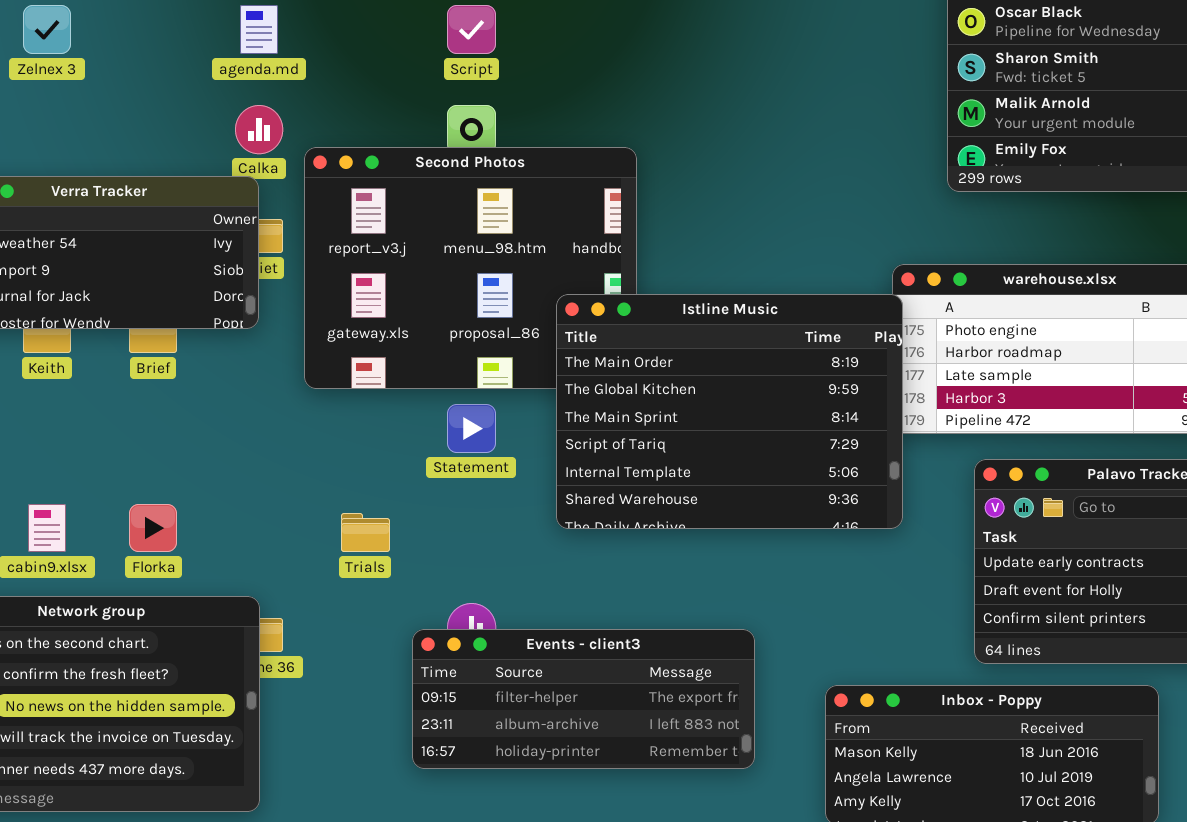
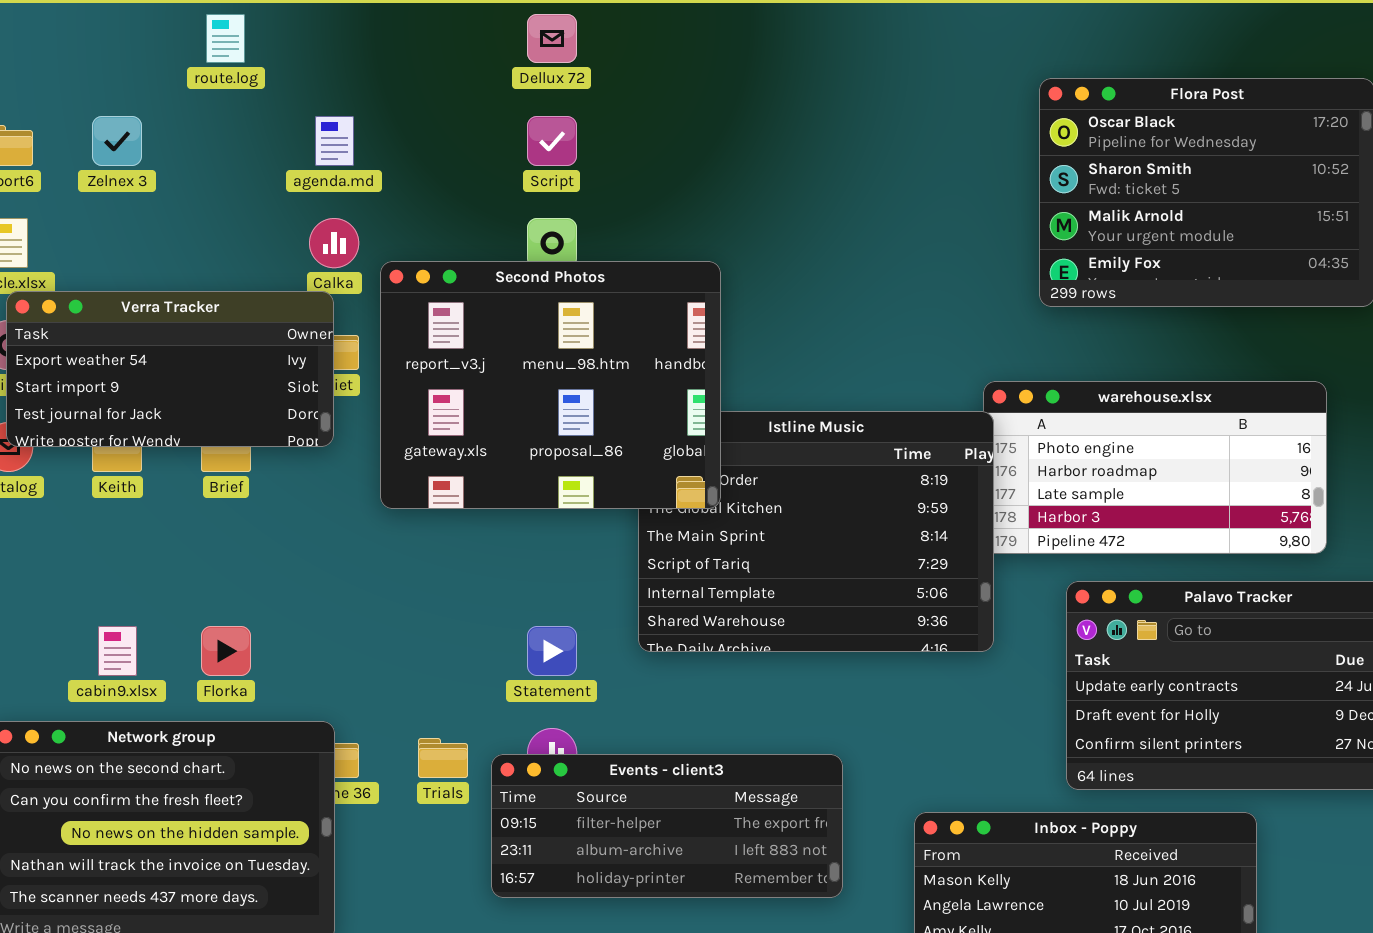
Second Photos: [304,147,637,389] -> [380,261,721,509], raised
Statement: [447,404,496,453] -> [527,626,577,676], moved
Trials: [341,513,390,552] -> [418,738,468,778], moved

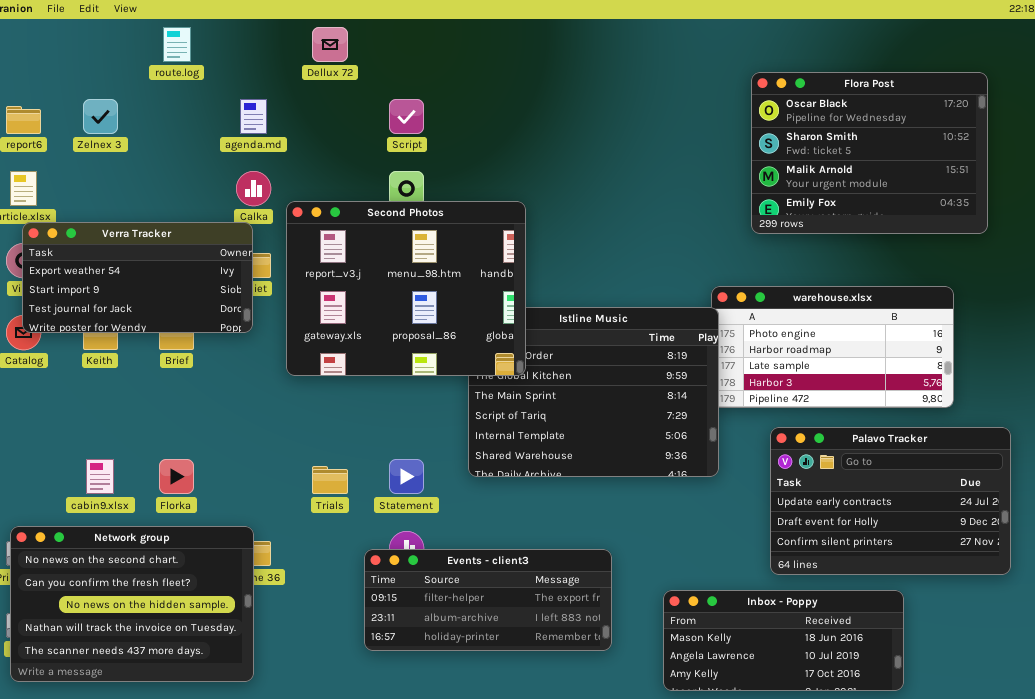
Dellux 72: [527,14,577,63] -> [312,27,348,62], moved
Trials: [418,738,468,778] -> [312,466,348,494], moved

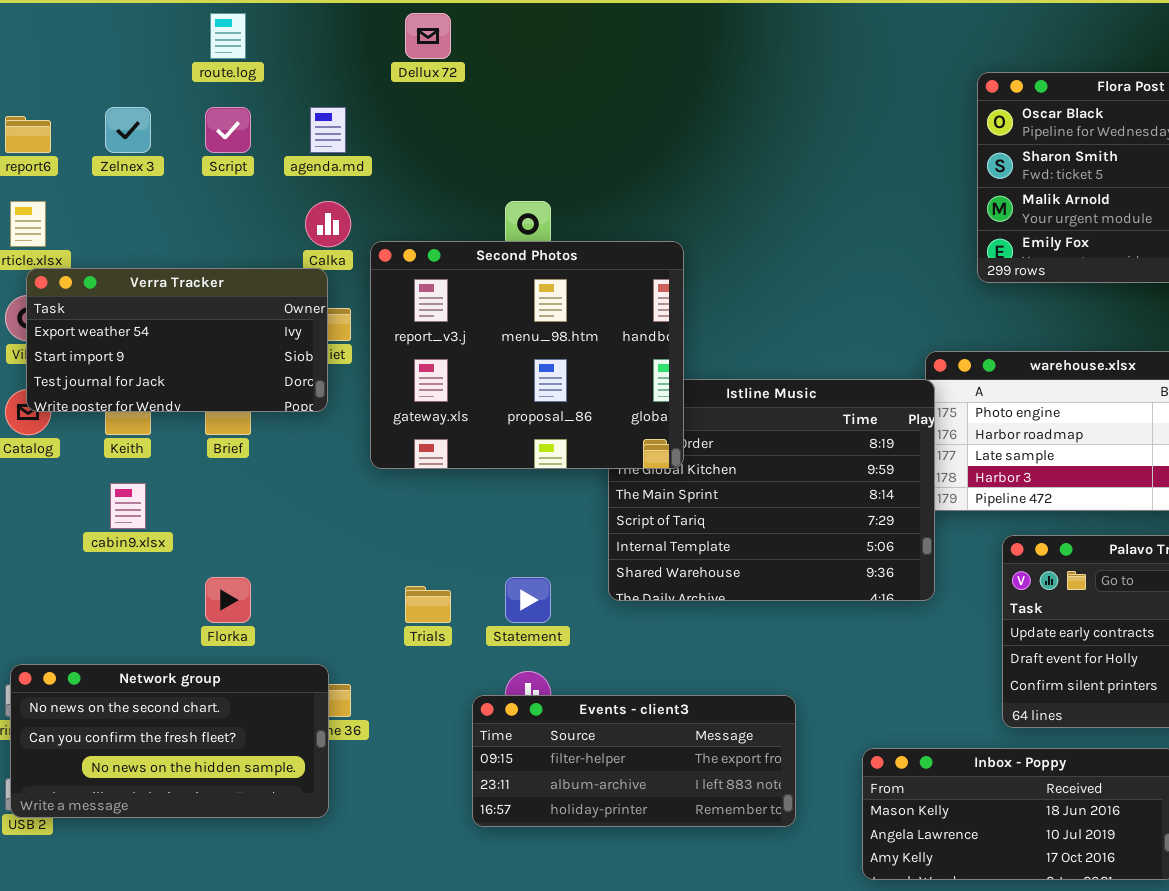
Script: [389,99,424,134] -> [205,107,251,153], moved
cabin9.xlsx: [86,459,114,494] -> [110,483,146,529], moved
Network group: [10,526,254,682] -> [10,664,329,818], resized

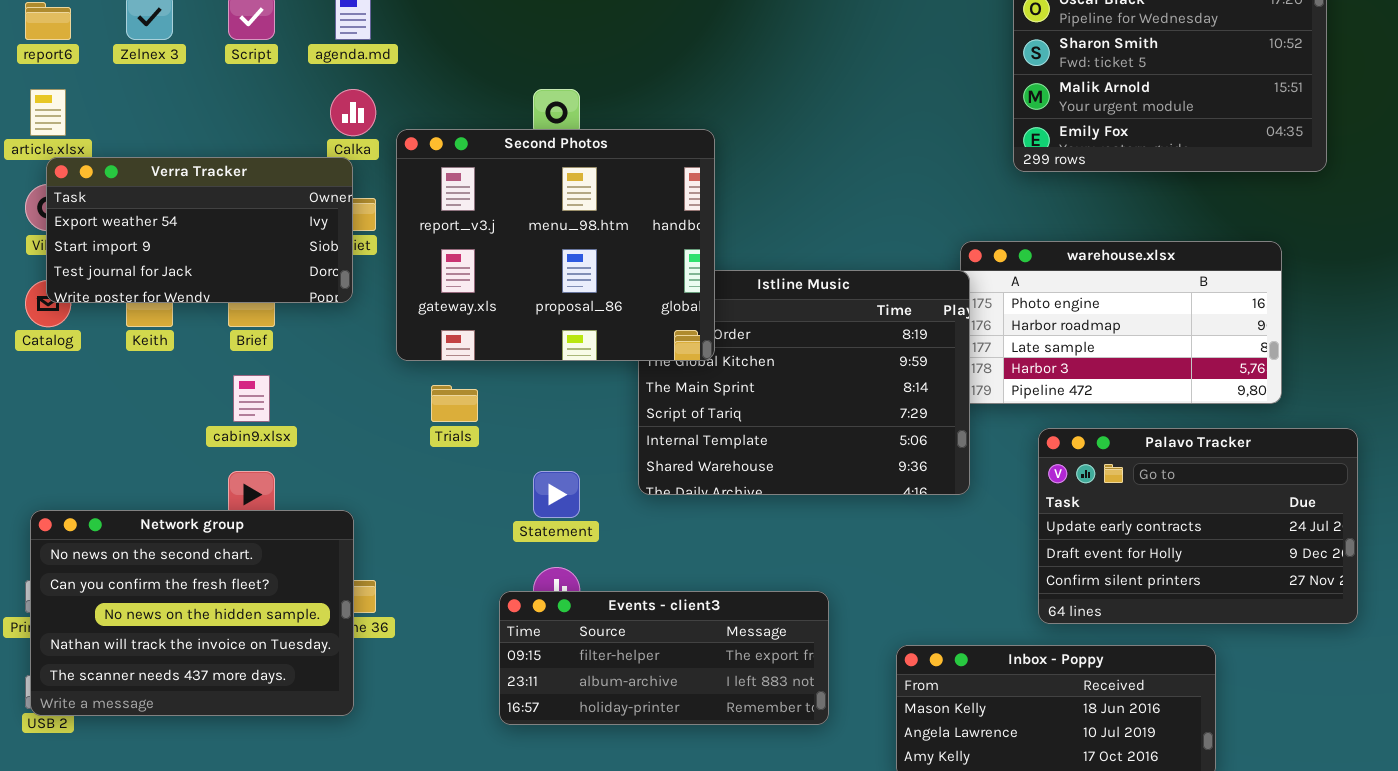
cabin9.xlsx: [110,483,146,529] -> [233,375,270,422], moved
Trials: [405,586,451,623] -> [431,385,478,422], moved
Network group: [10,664,329,818] -> [30,510,354,716], resized

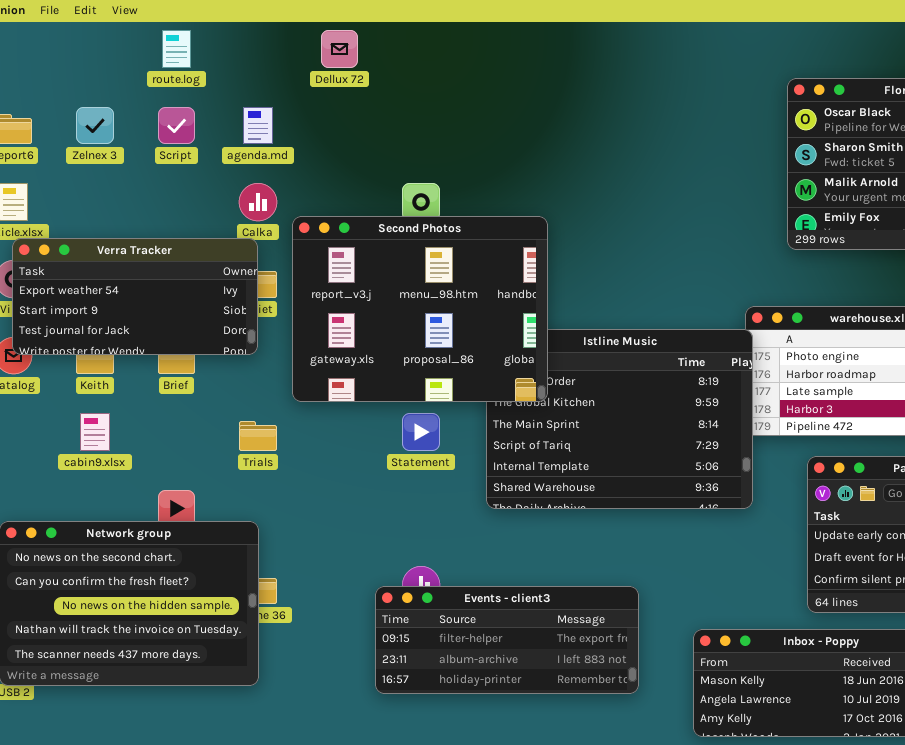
cabin9.xlsx: [233,375,270,422] -> [80,413,110,451], moved
Trials: [431,385,478,422] -> [239,421,277,451], moved
Statement: [533,471,580,518] -> [402,413,440,451], moved

